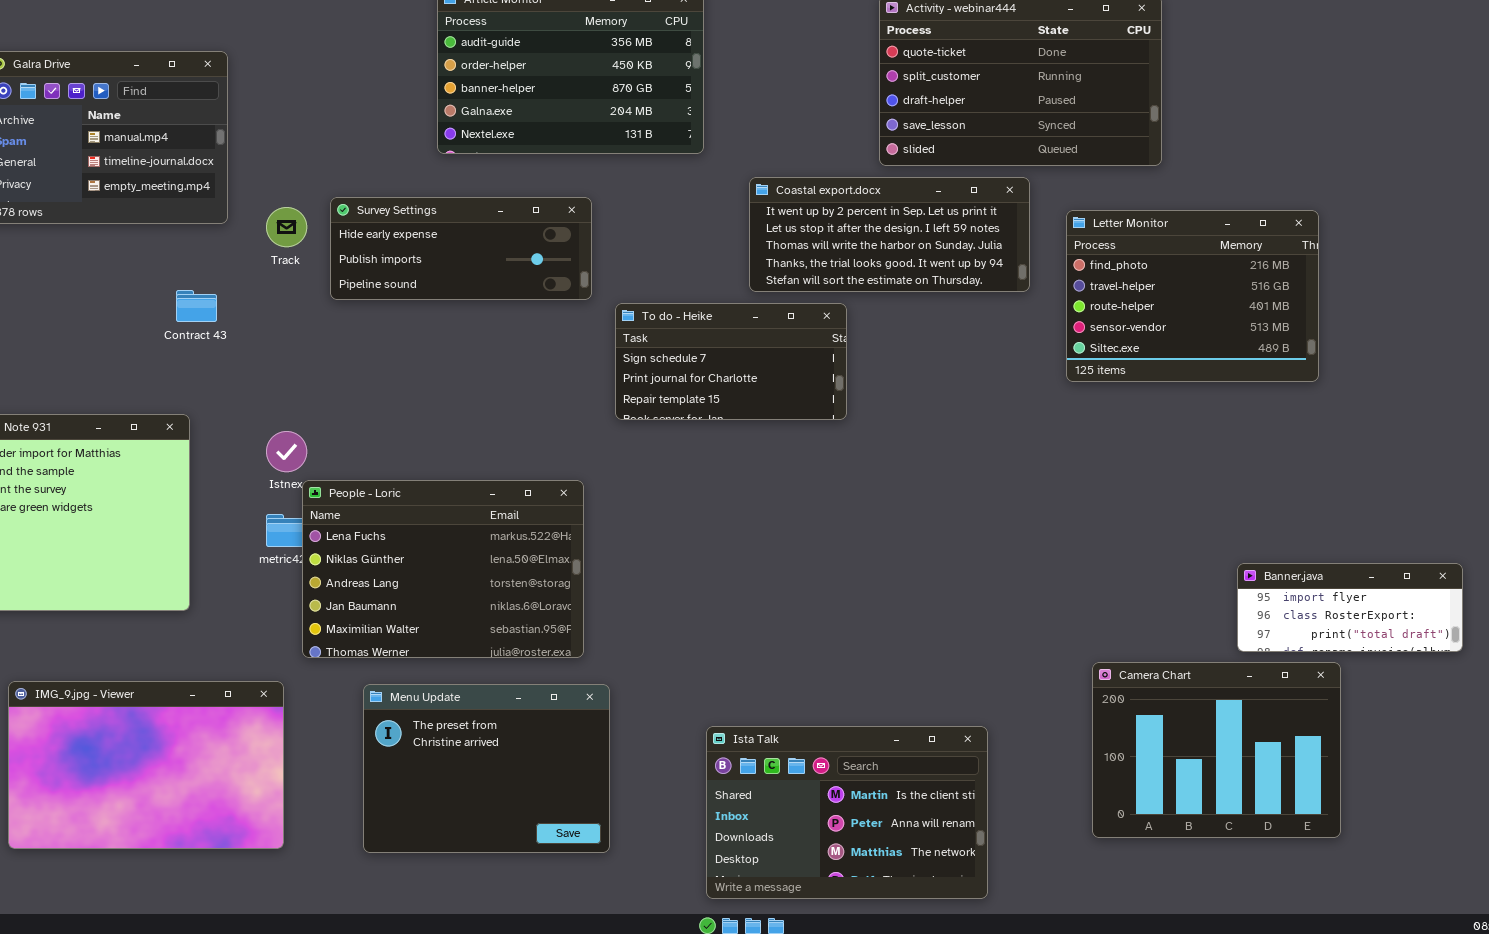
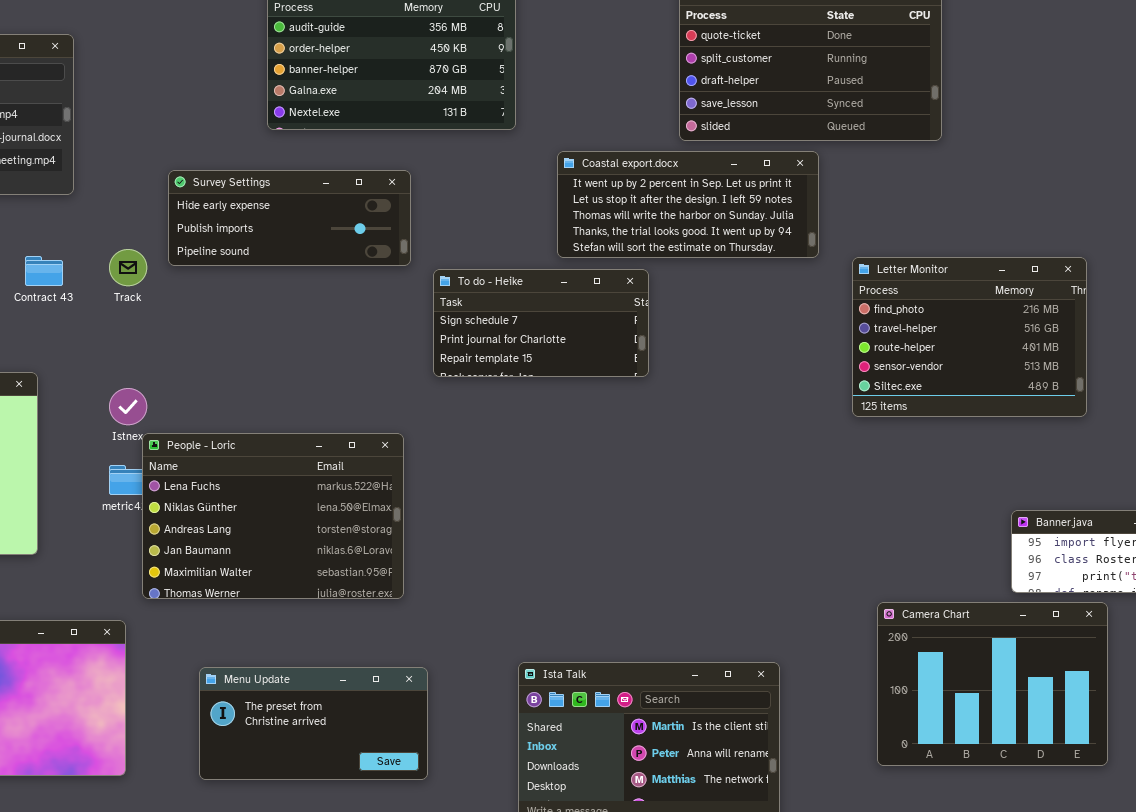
Track: [266,207,307,247] -> [109,249,147,286], moved
Letter Monitor: [1066,210,1319,382] -> [852,257,1087,417], moved
Menu Update: [363,684,610,853] -> [199,667,428,780], resized

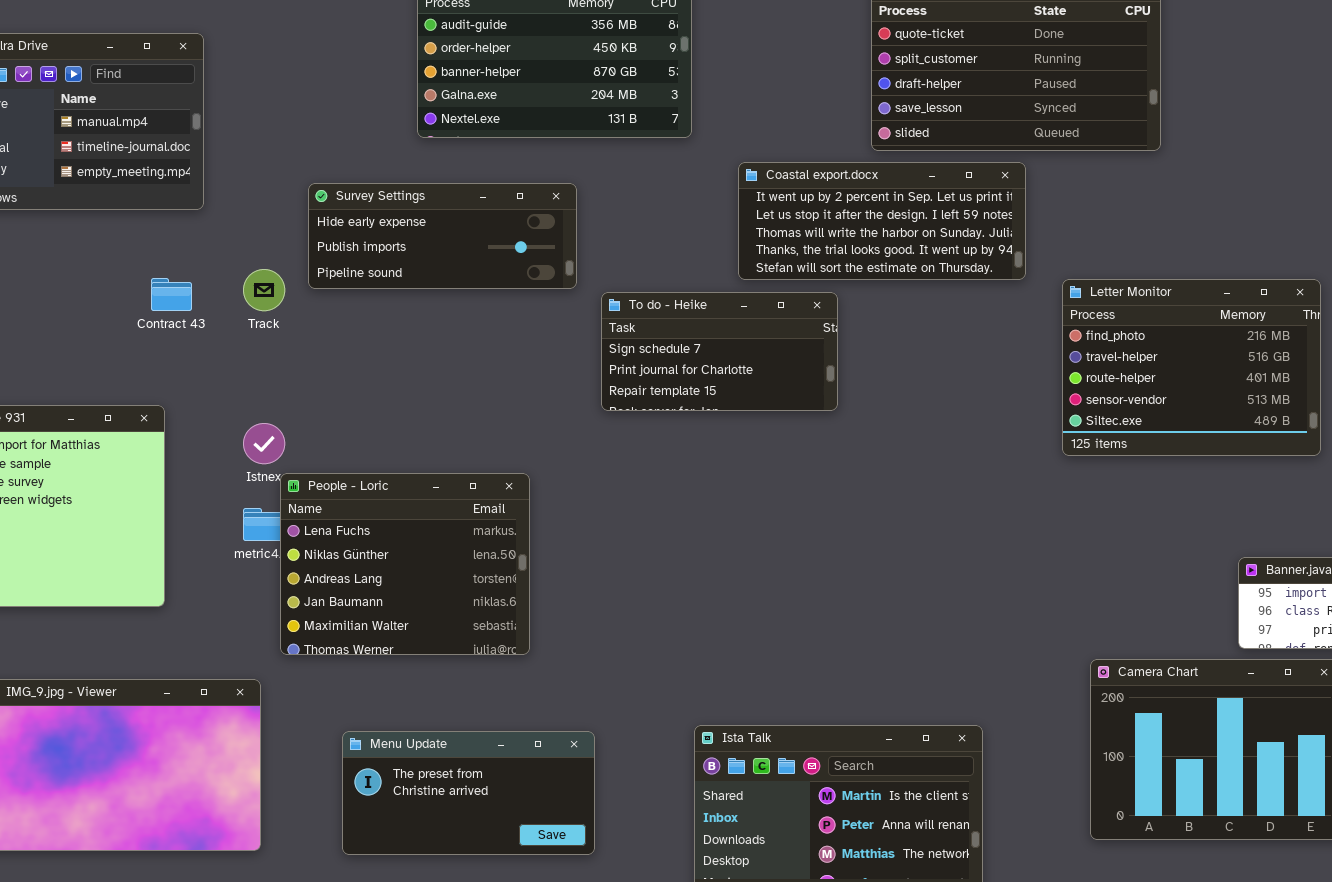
People - Loric: [142,433,404,599] -> [280,473,530,655], resized

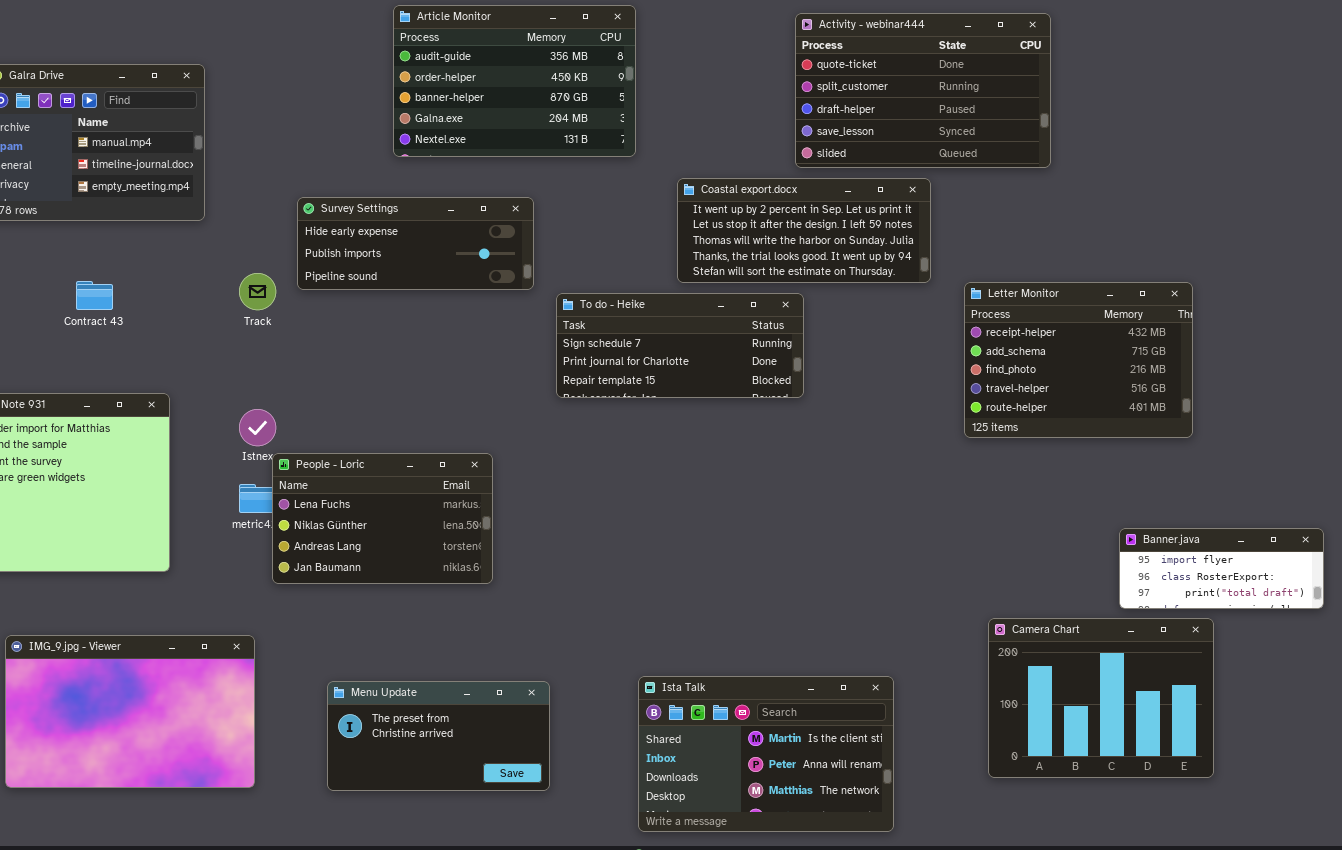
Contract 43: [151,278,192,311] -> [76,281,113,310], moved
Letter Monitor: [1062,279,1321,456] -> [964,282,1193,438], scrolled up 2 rows
To do - Heike: [601,292,838,411] -> [556,293,804,398], resized
People - Loric: [280,473,530,655] -> [272,453,493,584], resized

